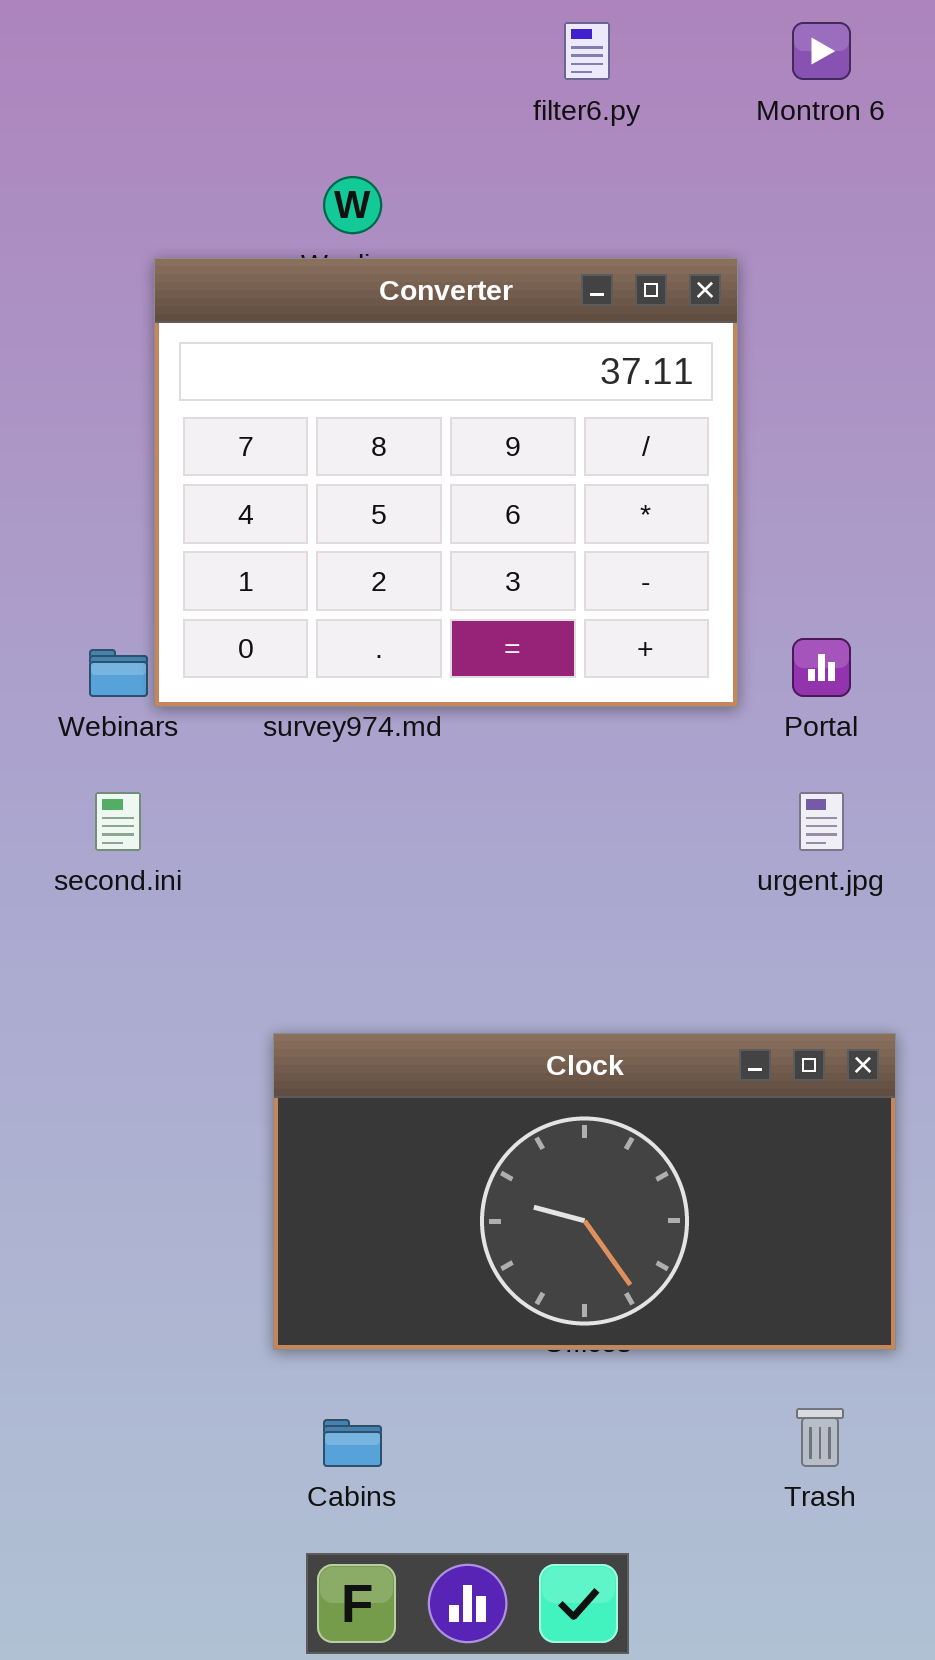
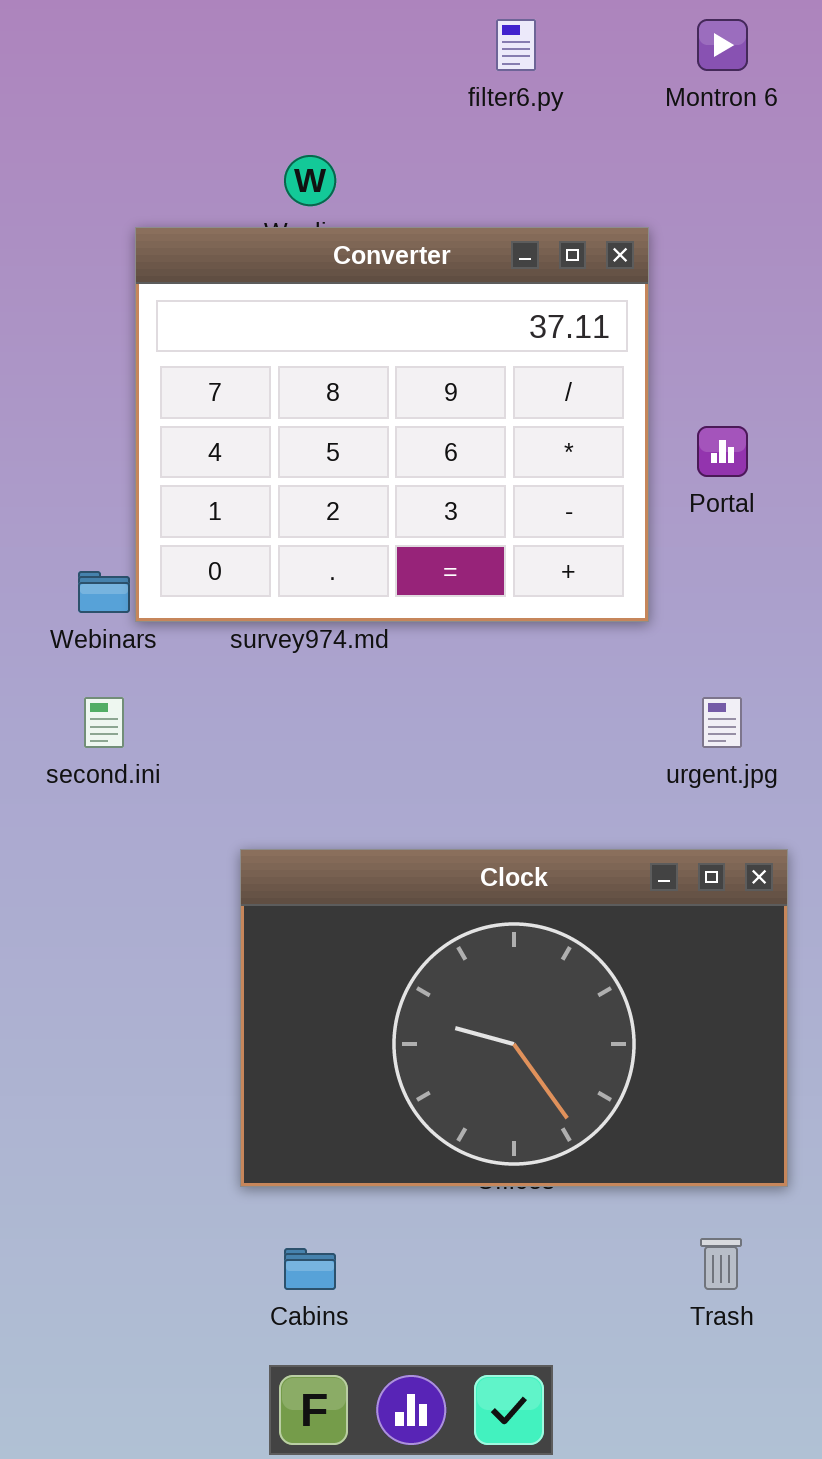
Portal: [792,638,851,697] -> [697,426,748,477], moved
Clock: [273,1033,896,1350] -> [240,849,788,1187], resized

